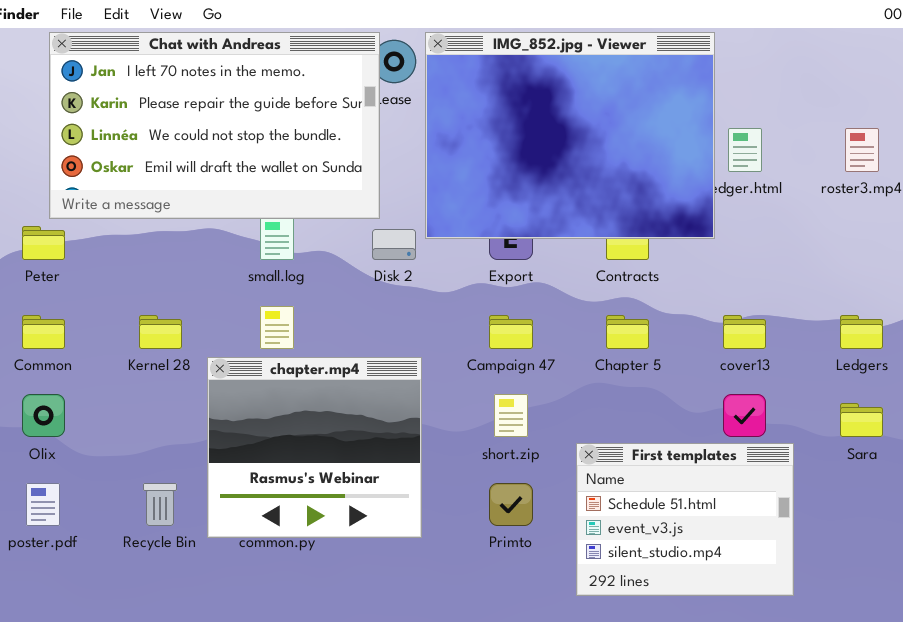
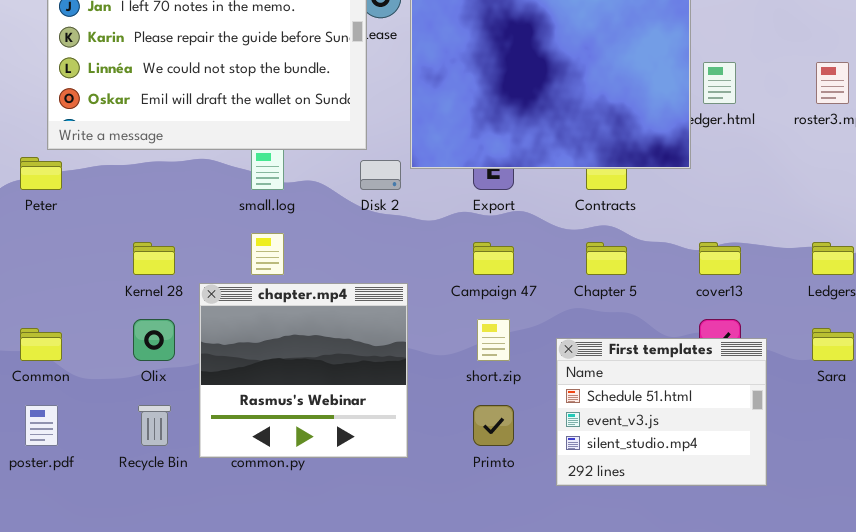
Common: [22,315,65,349] -> [20,328,62,361], moved
Olix: [22,394,65,437] -> [133,319,175,361], moved
First templates: [576,443,794,596] -> [556,338,767,486], moved

